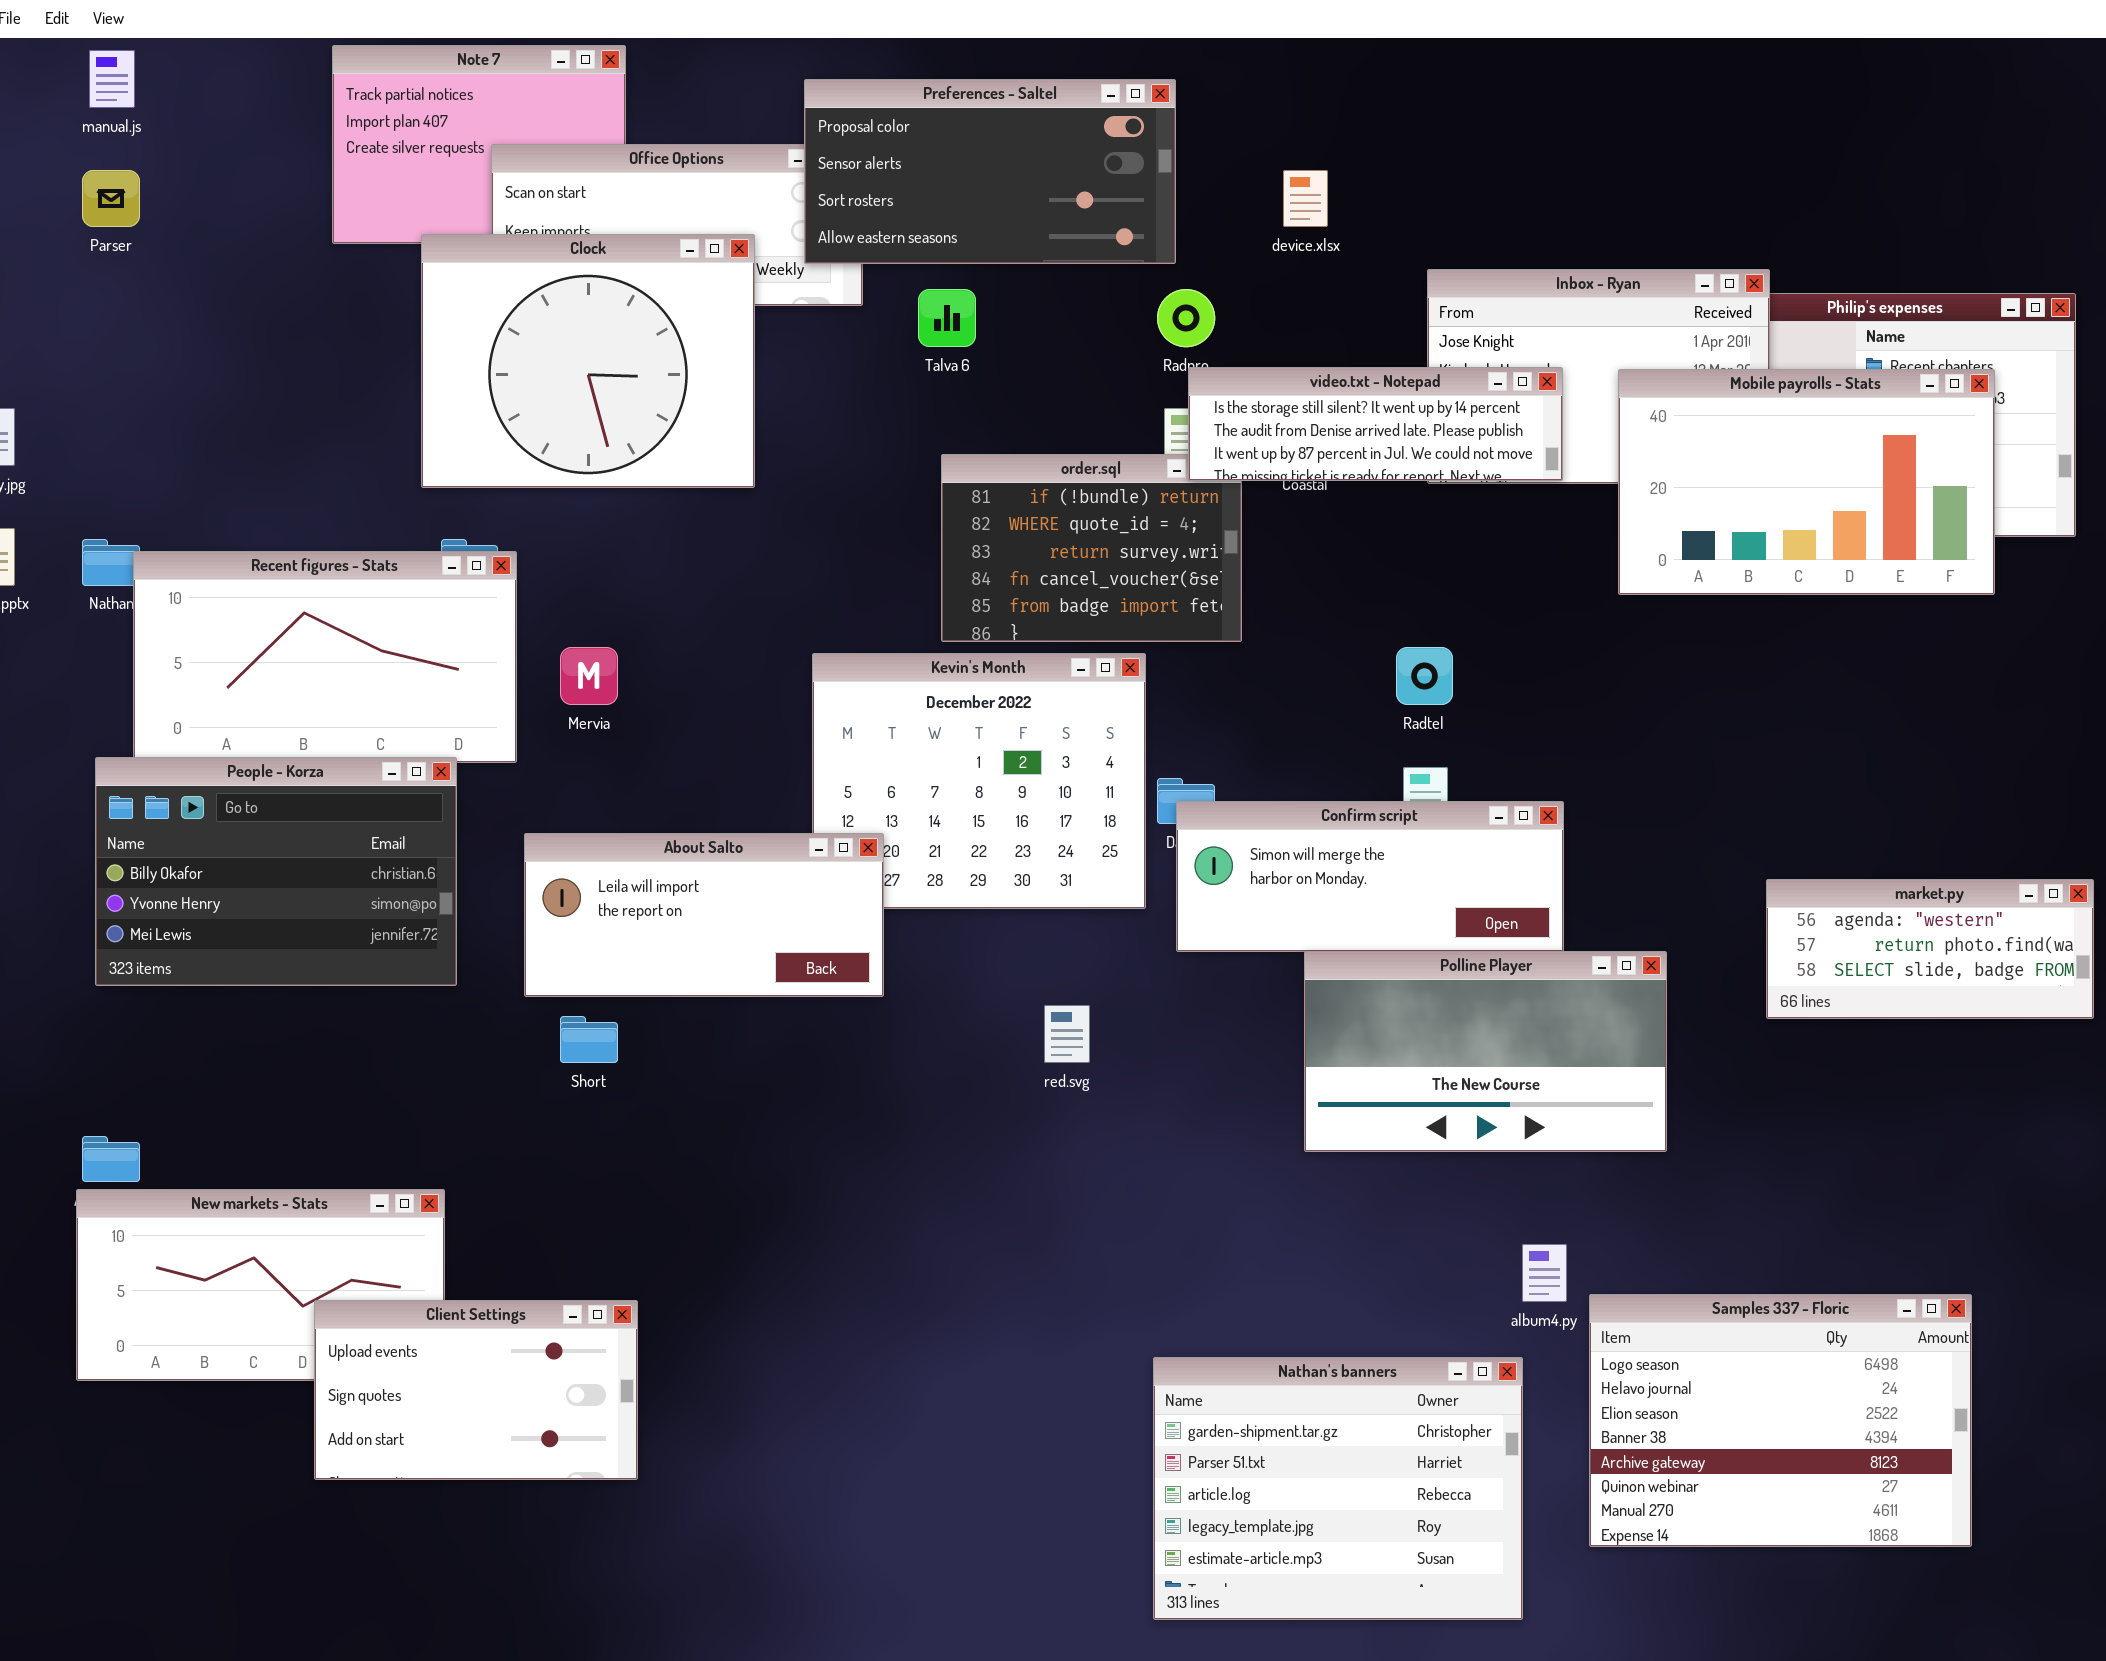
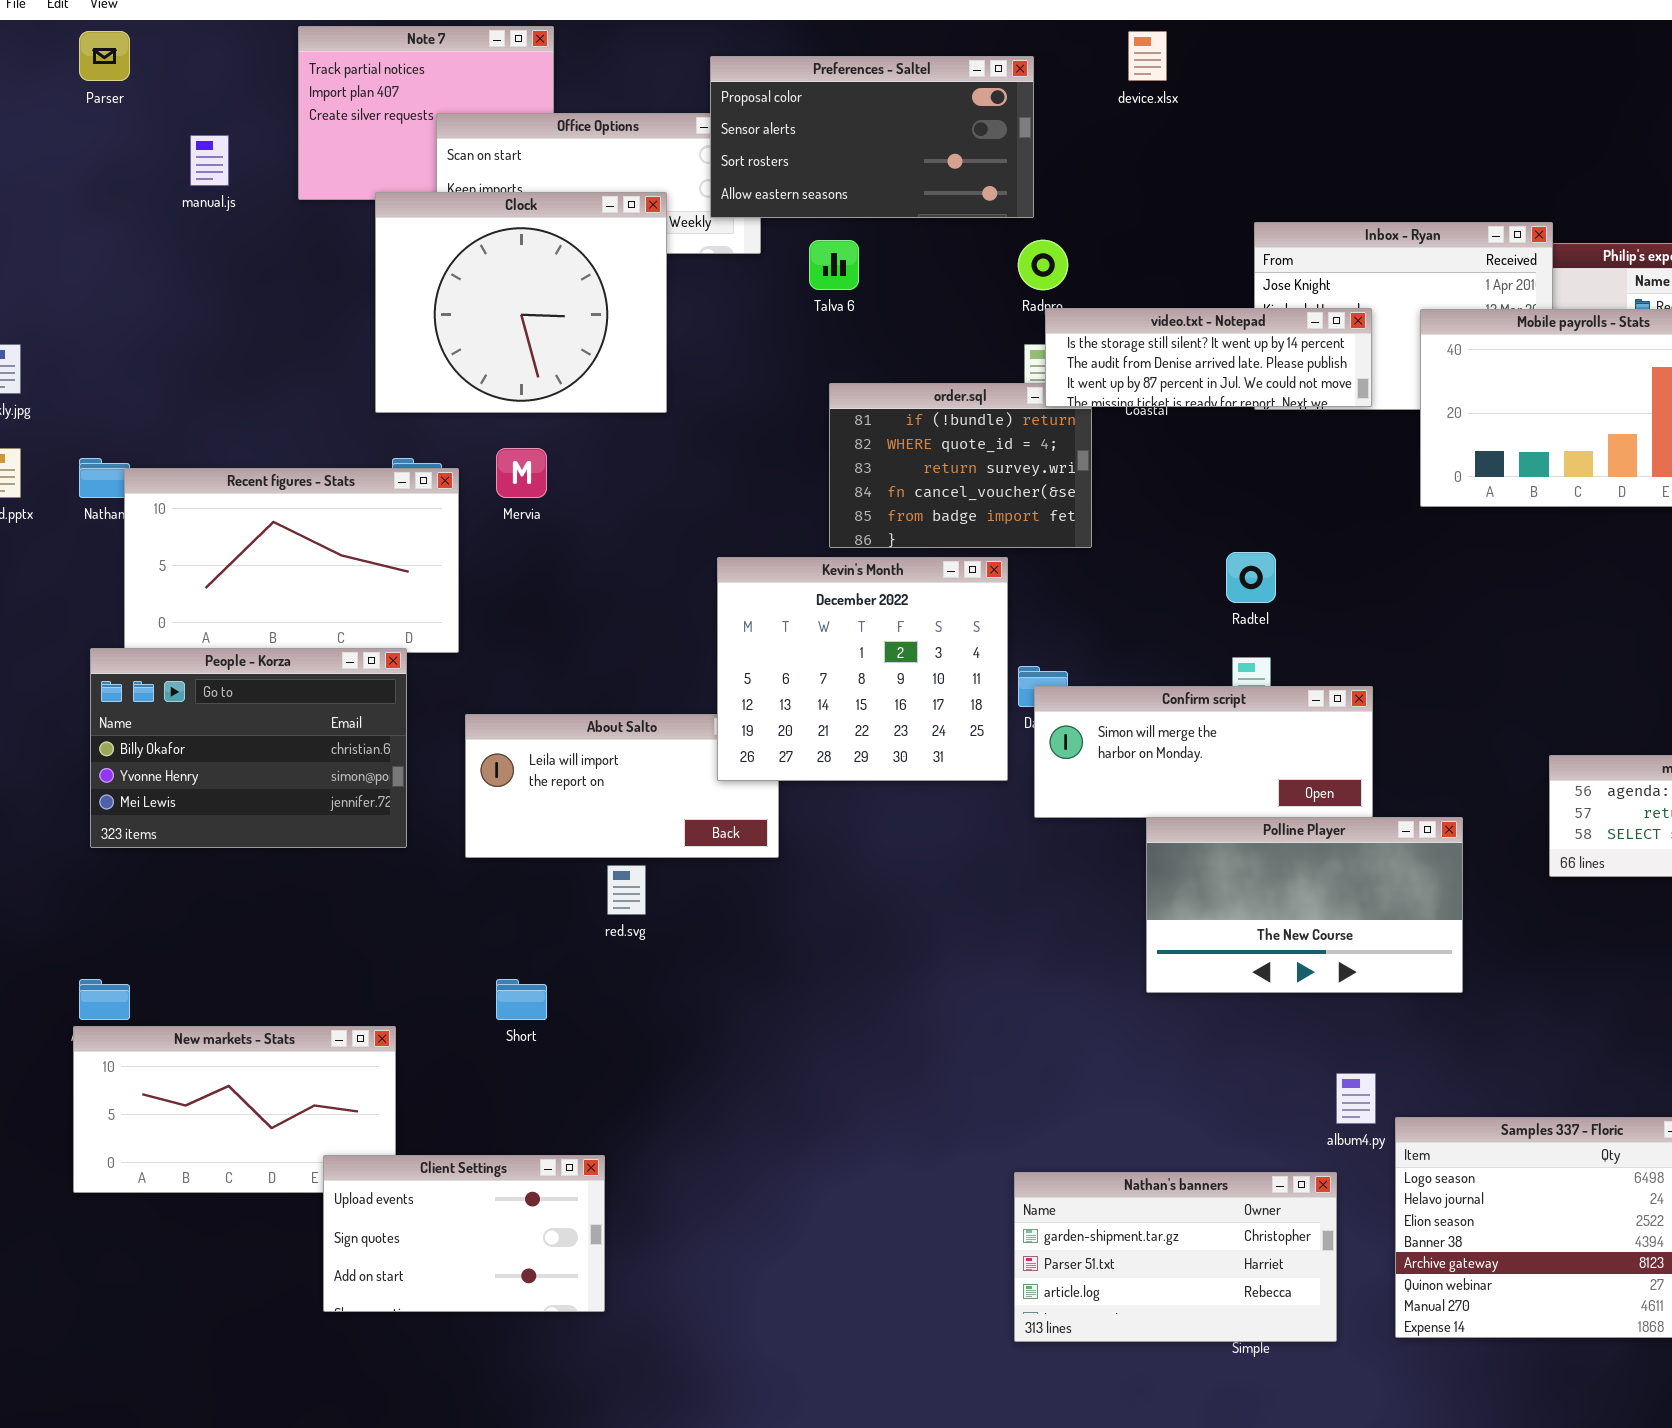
manual.js: [89,50,135,108] -> [190,135,229,186], moved
Parser: [82,170,140,227] -> [79,31,130,81], moved
device.xlsx: [1283,170,1328,227] -> [1128,31,1167,81], moved
Mervia: [560,647,618,705] -> [496,448,547,498], moved
Kevin's Month: [812,653,1146,909] -> [717,557,1008,781], raised
red.svg: [1044,1005,1090,1063] -> [607,865,646,915], moved
Short: [560,1016,618,1063] -> [496,979,547,1020], moved
Client Settings: [314,1300,638,1480] -> [323,1155,605,1312], moved
Nathan's banners: [1153,1357,1523,1620] -> [1014,1172,1337,1342], resized

